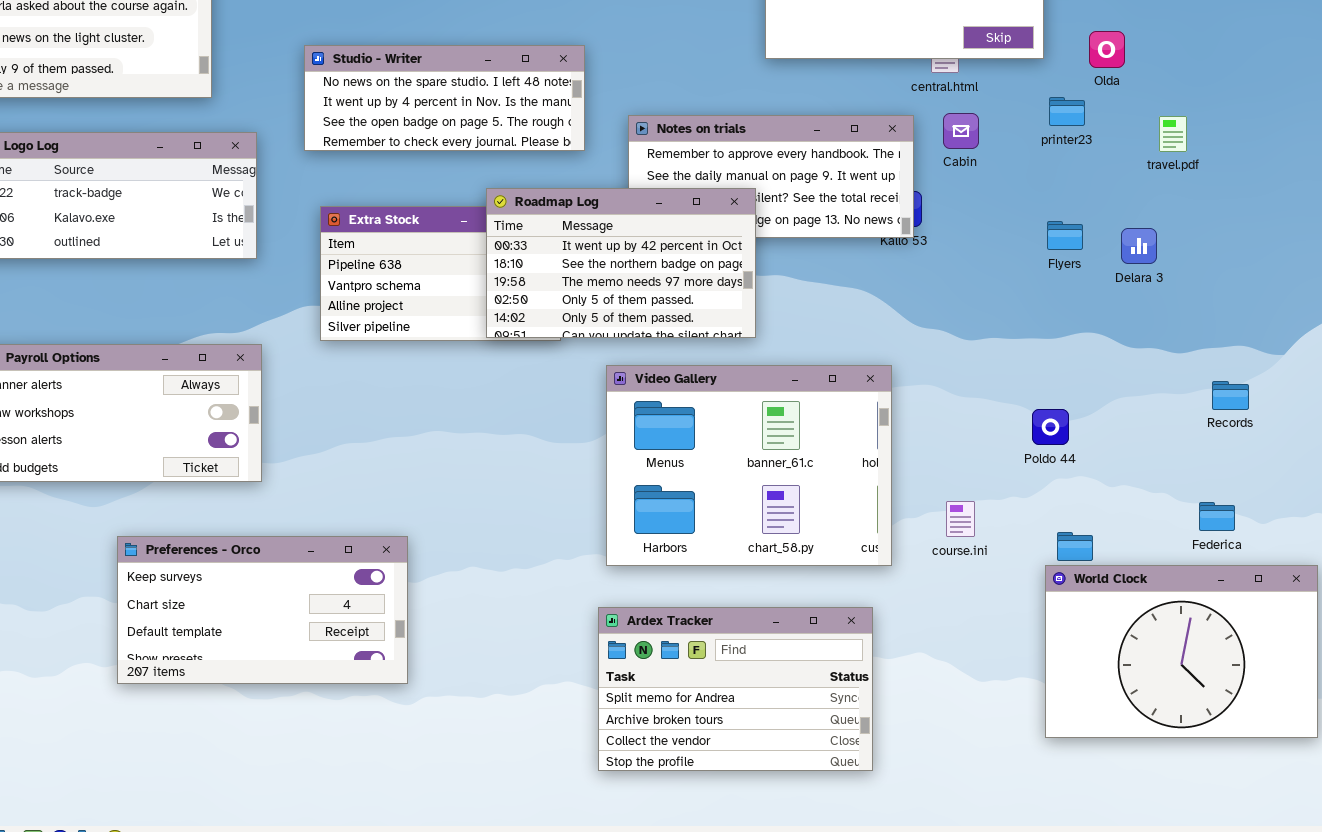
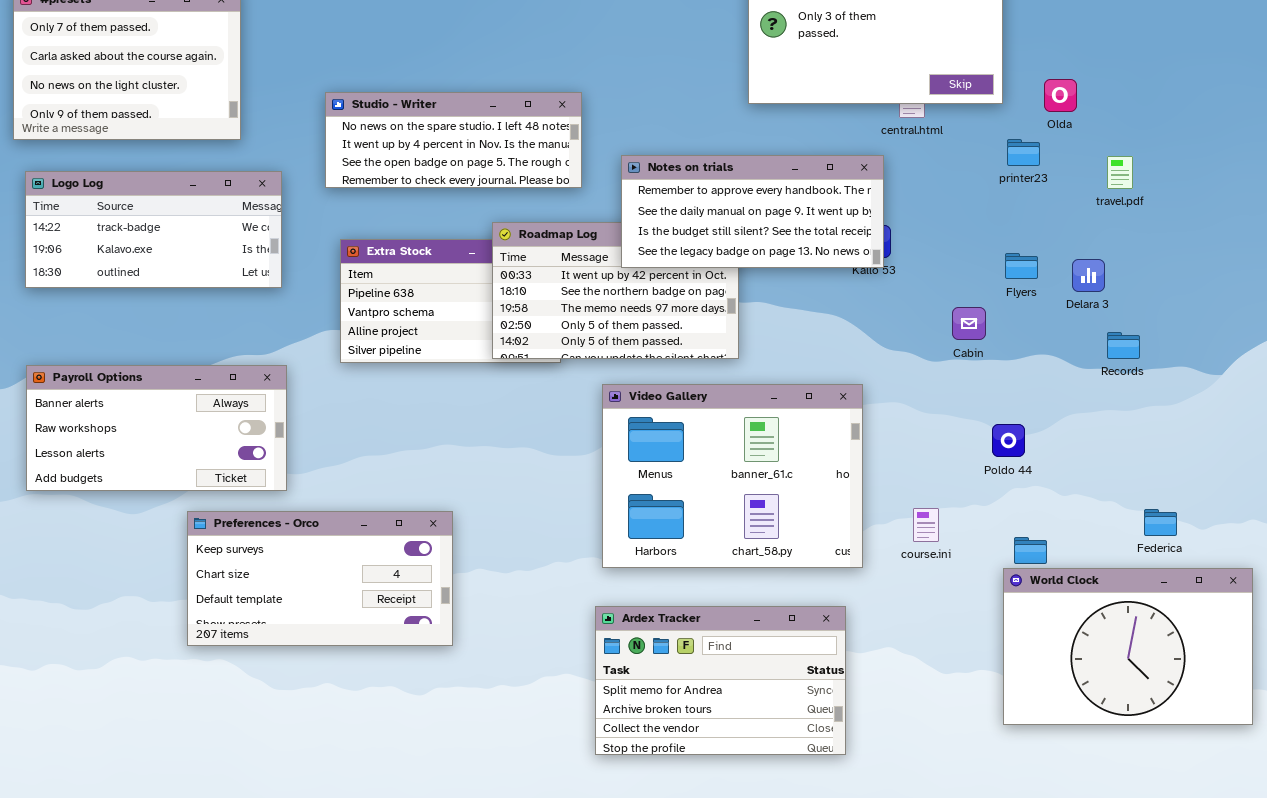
Cabin: [943,113,979,149] -> [952,307,986,340], moved
Notes on trials: [628,115,914,238] -> [621,155,884,268], raised
Records: [1212,381,1249,410] -> [1107,332,1140,359], moved
Preferences - Orco: [117,536,408,684] -> [187,511,453,646], moved

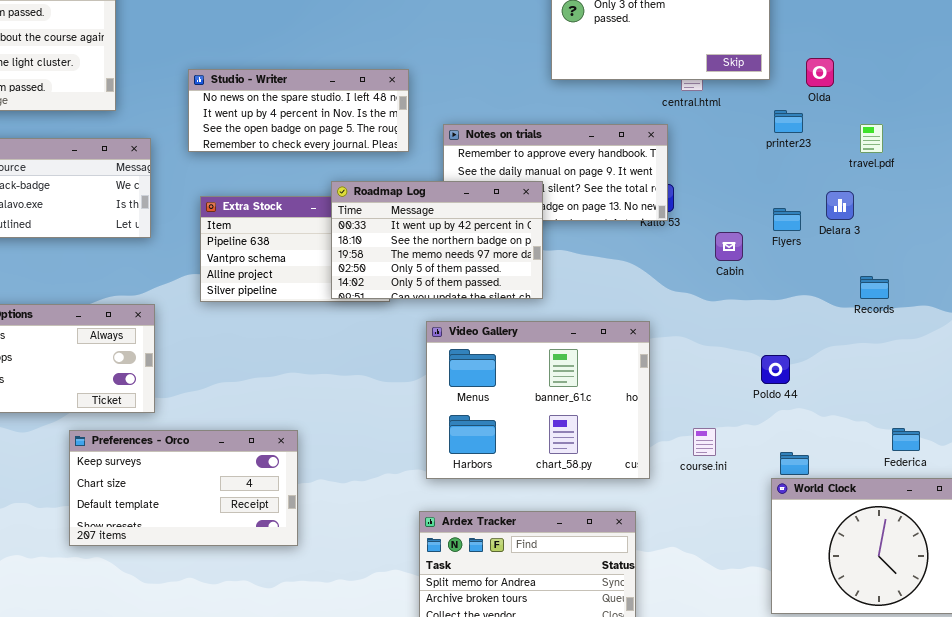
Roadmap Log: [492,222,739,359] -> [331,181,543,299], raised
Delara 3: [1072,259,1105,292] -> [826,191,854,220], moved
Cabin: [952,307,986,340] -> [715,232,743,261], moved

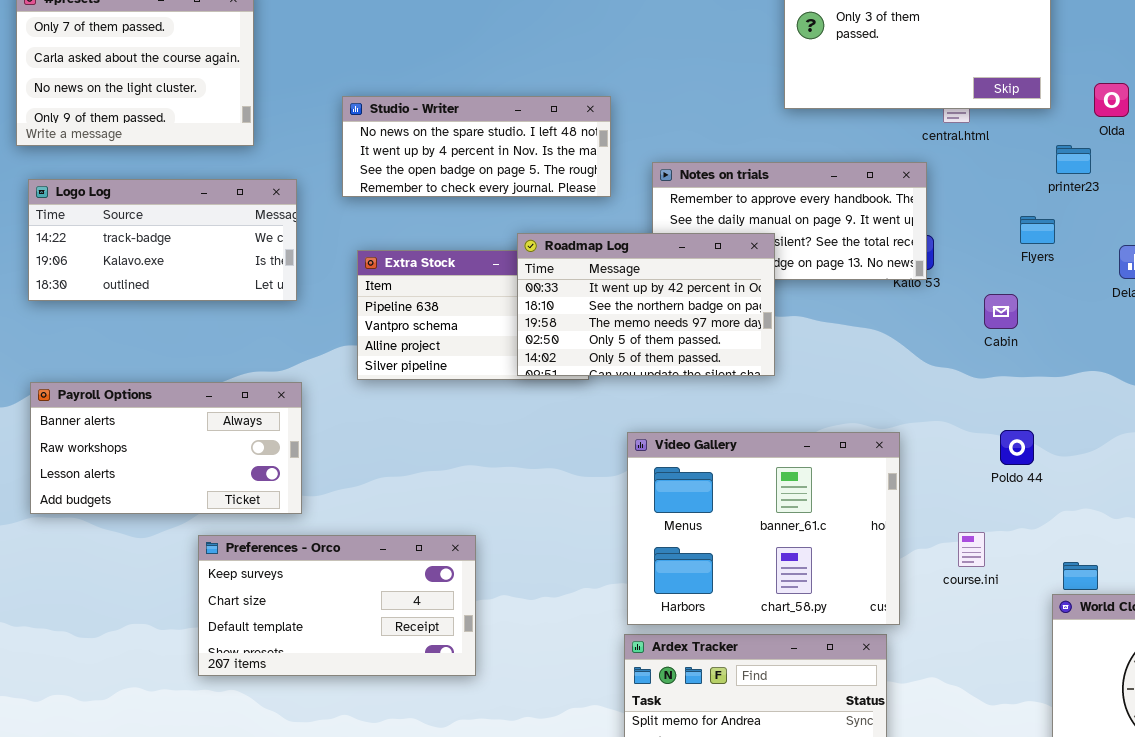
Flyers: [773,208,801,231] -> [1020,216,1055,244], moved
Video Gallery: [426,321,650,479] -> [627,432,900,625], moved
Poldo 44: [761,355,790,384] -> [1000,430,1034,465], moved

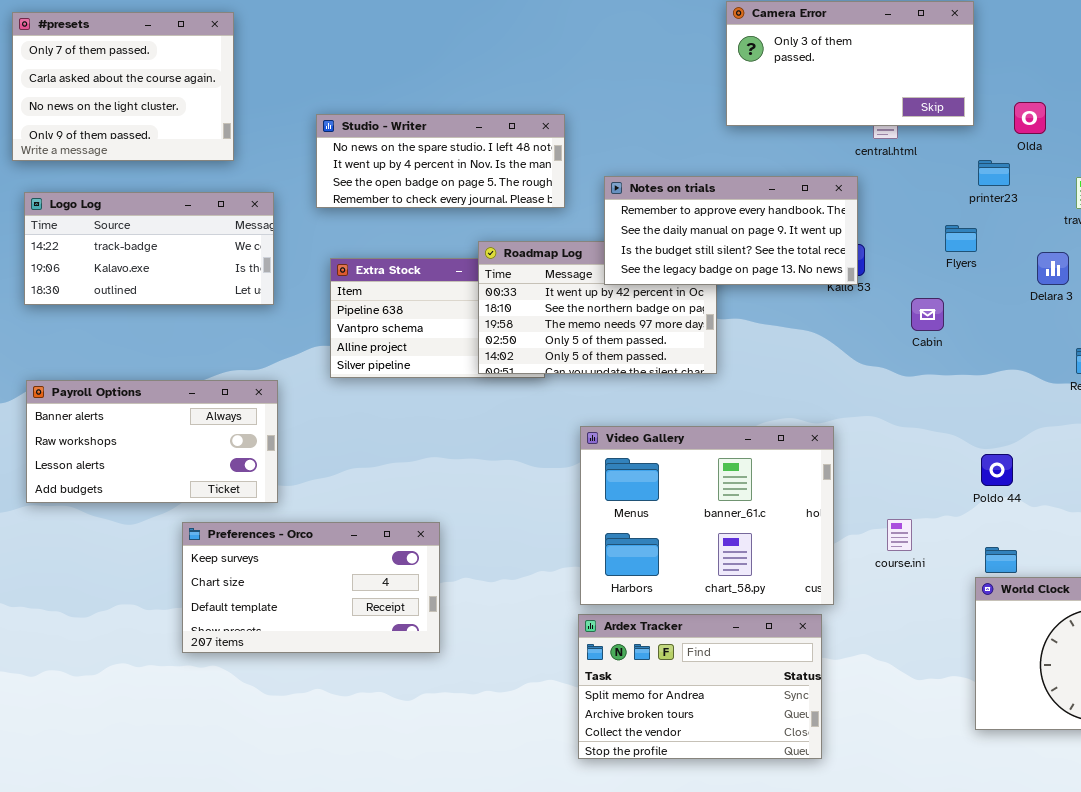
Notes on trials: [652,162,927,280] -> [604,176,858,285], raised
Poldo 44: [1000,430,1034,465] -> [981,454,1013,486], moved

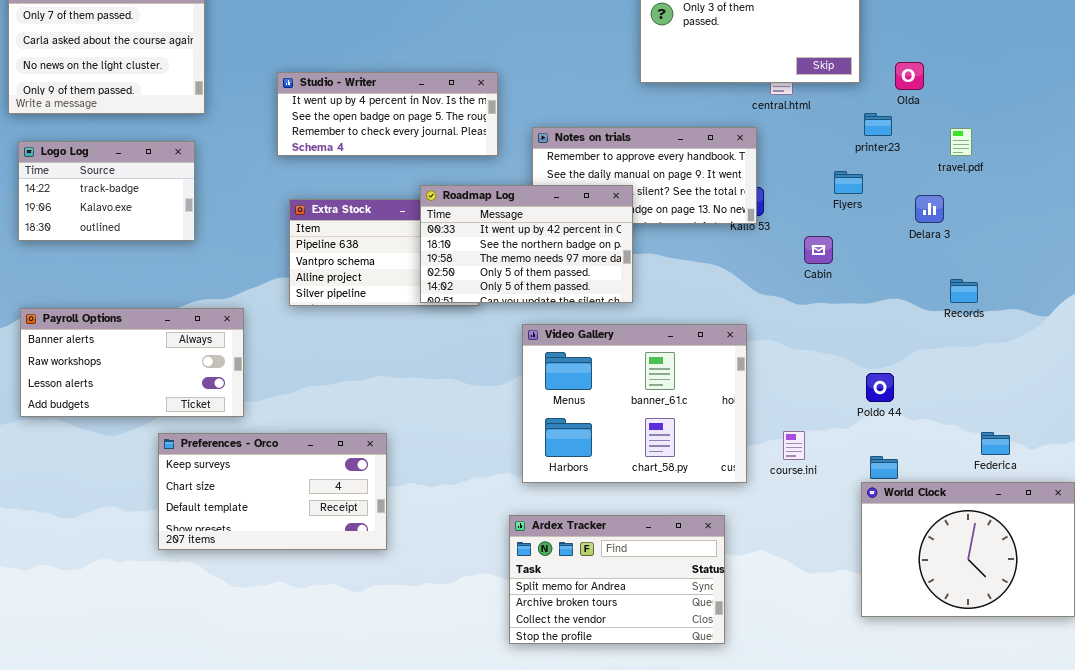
Studio - Writer: [316,114,565,208] -> [277,72,498,156], scrolled down 1 row
Logo Log: [24,192,274,305] -> [18,141,195,241], resized
Roadmap Log: [478,241,717,374] -> [420,185,633,303], raised
Video Gallery: [580,426,834,605] -> [522,324,747,483], moved

